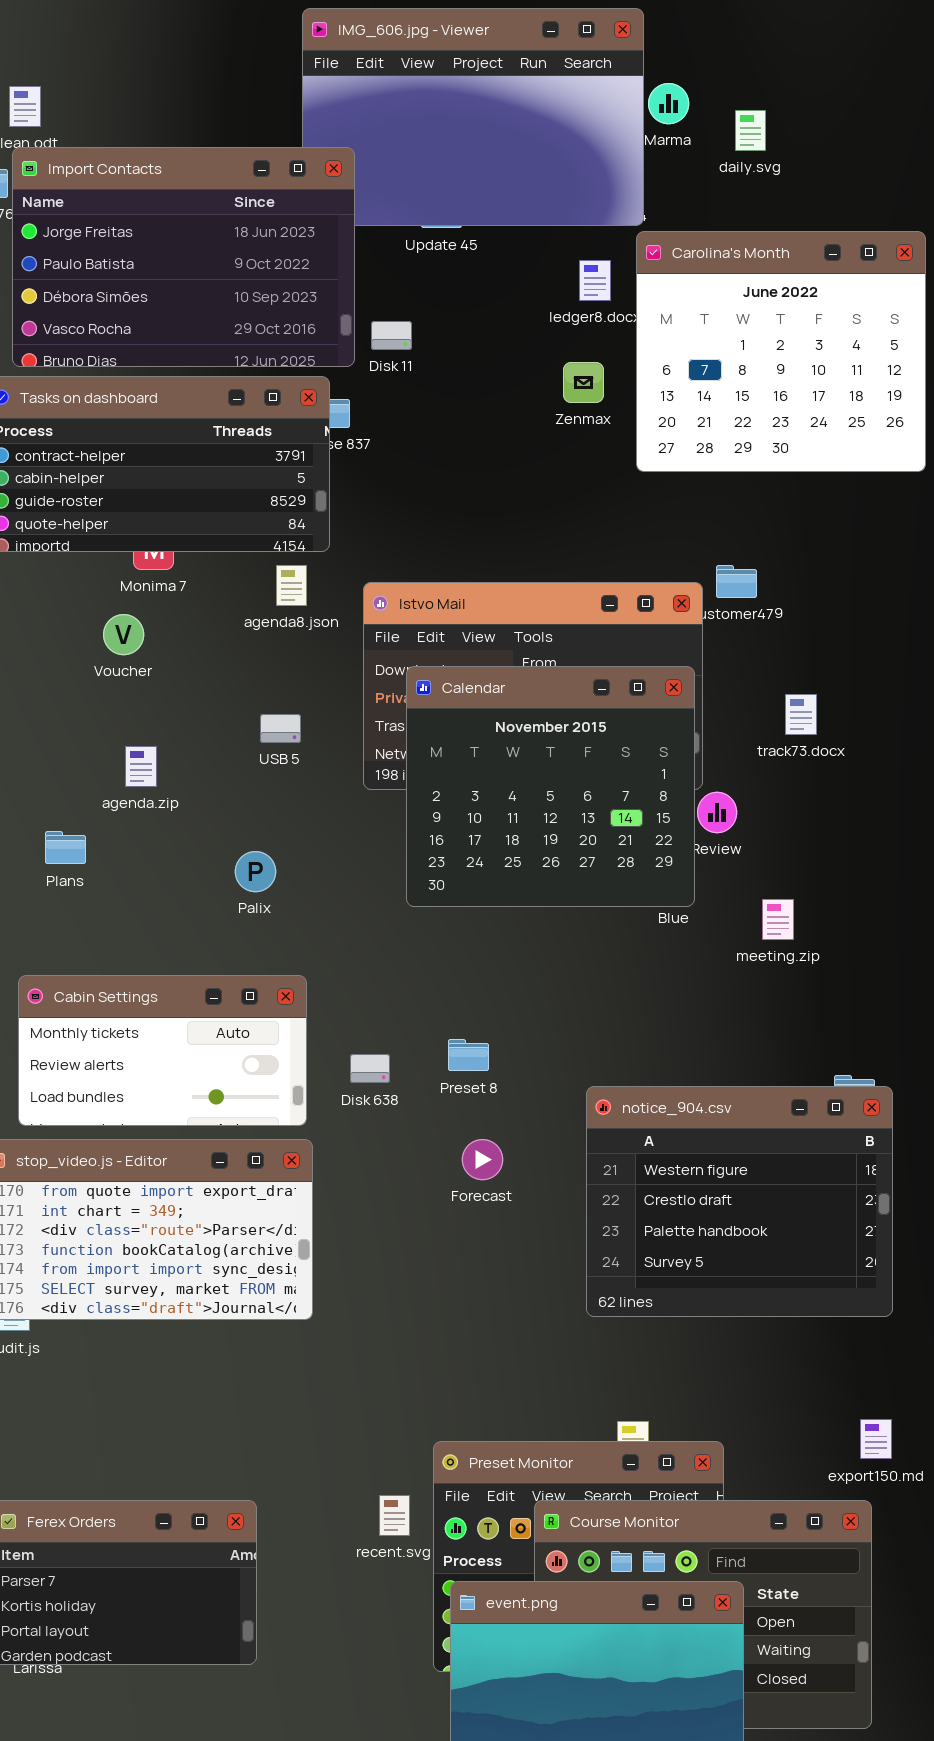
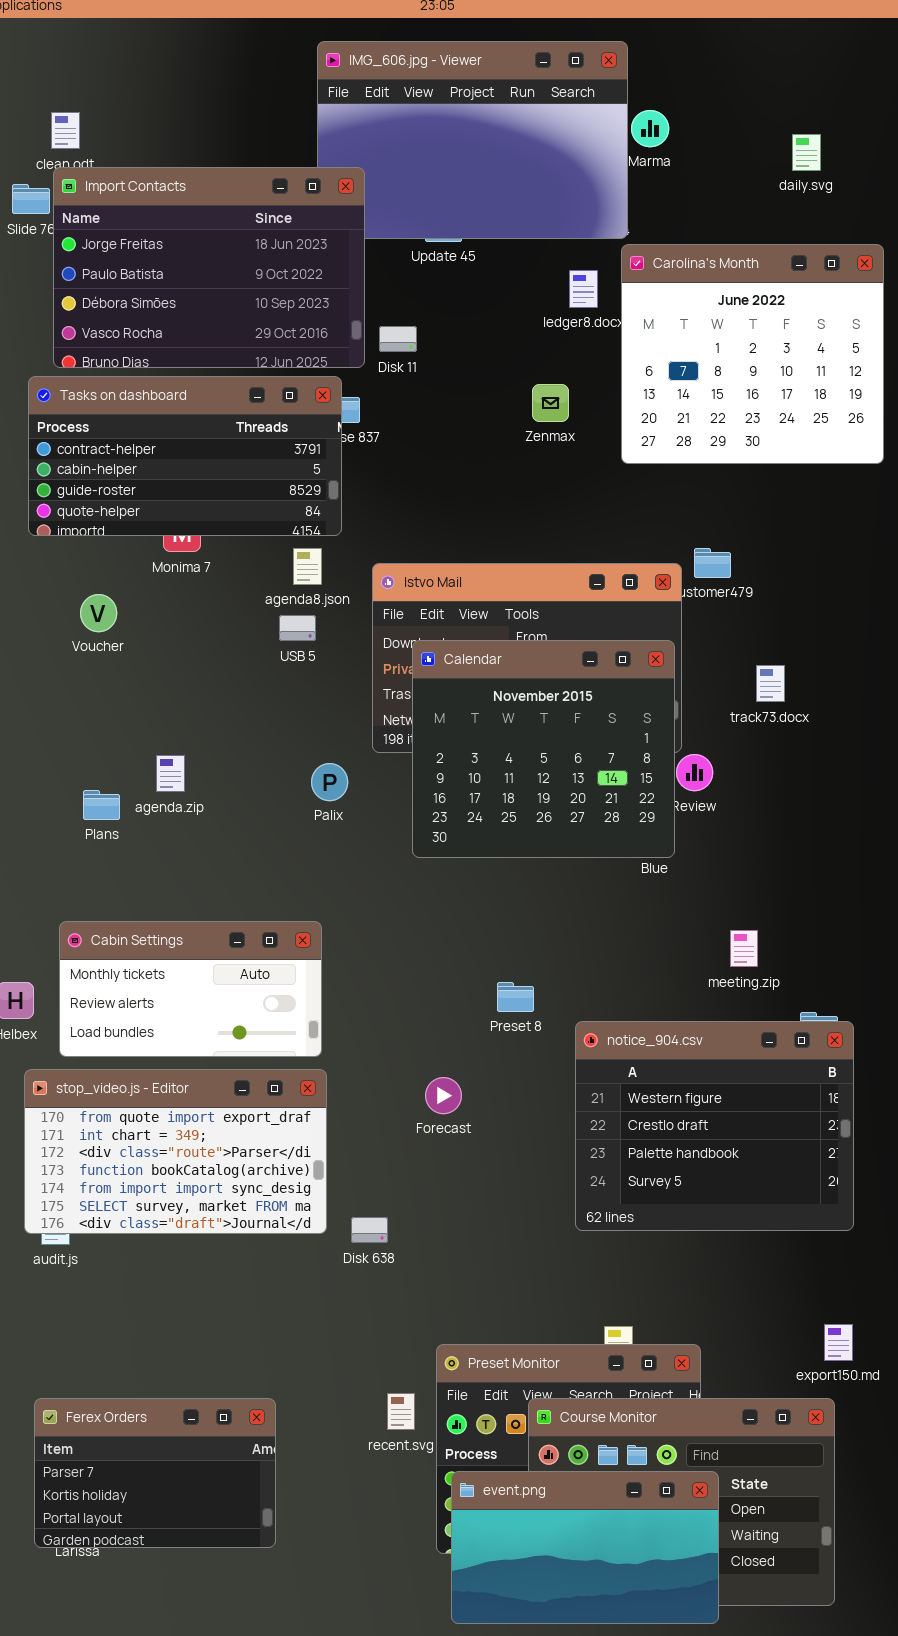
daily.svg: [735,110,766,151] -> [792,134,821,171], moved
Zenmax: [563,362,604,403] -> [532,384,569,422], moved
Voucher: [103,614,144,655] -> [80,594,117,632], moved
USB 5: [260,714,301,743] -> [279,615,316,641], moved
agenda.zip: [125,746,157,787] -> [156,755,185,792], moved
Palix: [235,851,276,892] -> [311,763,348,801], moved
meeting.zip: [762,899,794,940] -> [730,930,758,967], moved
Preset 8: [448,1039,489,1071] -> [497,982,534,1012], moved
Disk 638: [350,1054,390,1083] -> [351,1217,388,1243], moved
Forecast: [462,1139,503,1180] -> [425,1077,462,1114], moved

